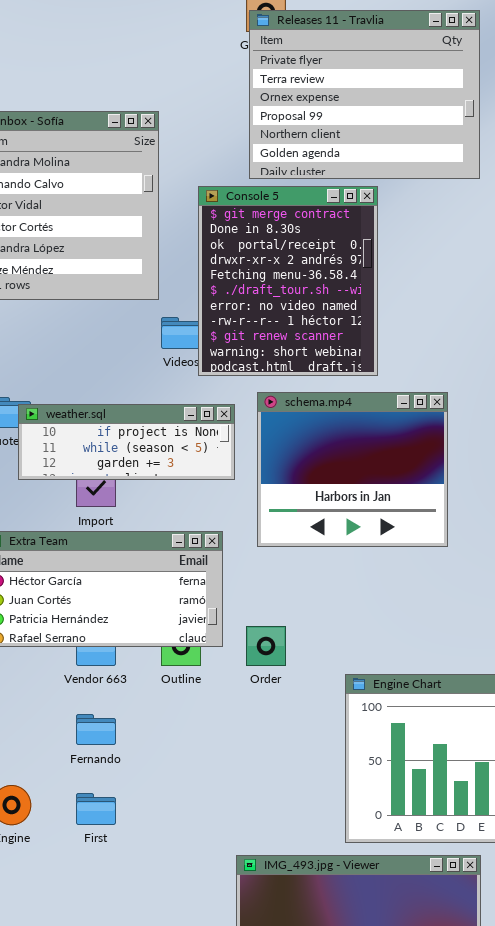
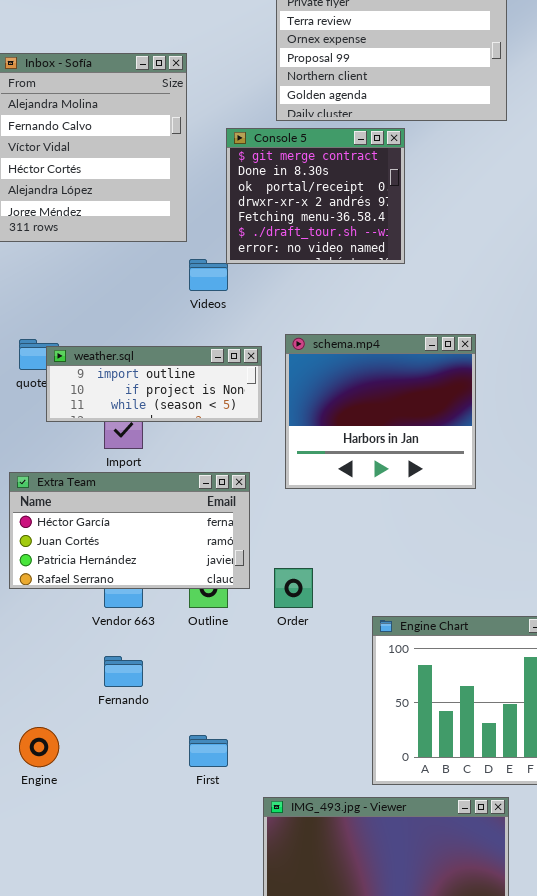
Console 5: [198,186,378,376] -> [226,128,405,264], resized
weather.sql: [18,404,235,480] -> [46,346,262,422], scrolled up 1 row
First: [76,793,116,825] -> [189,735,228,767], moved

